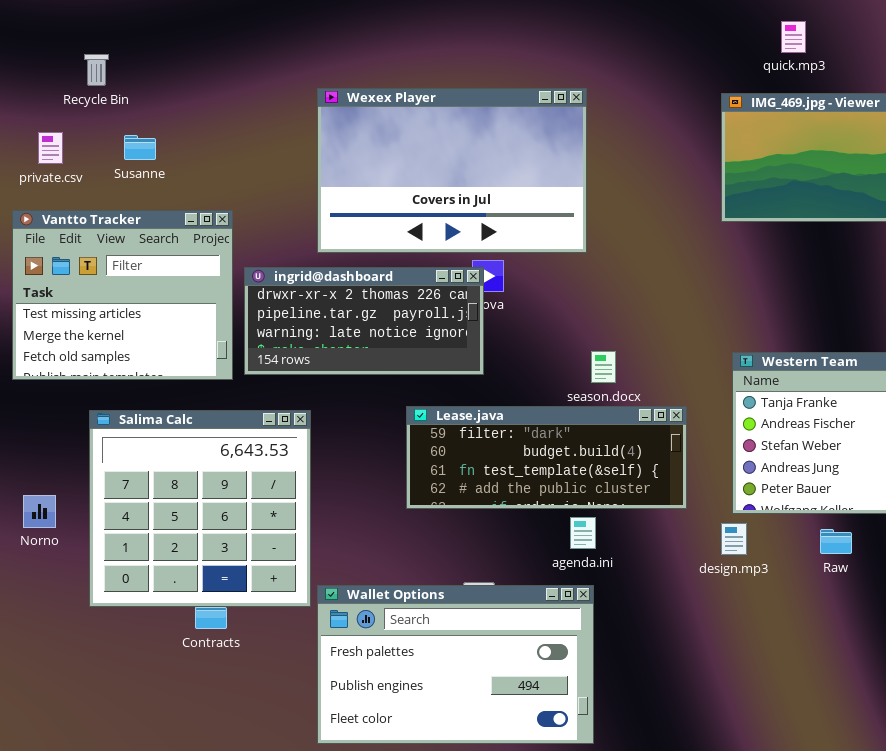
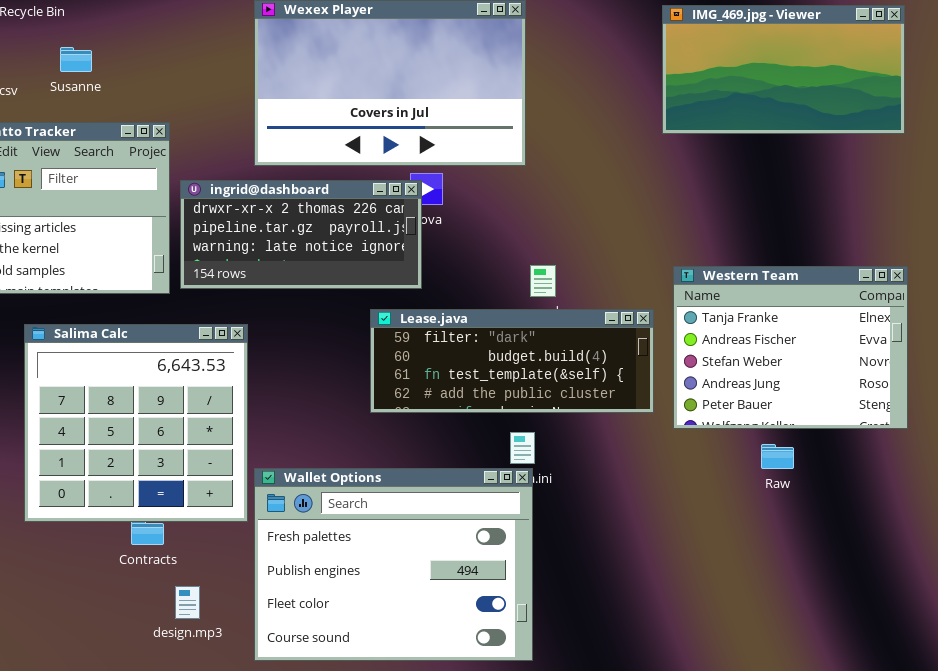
Lease.java: [406,406,687,509] -> [370,309,654,413], moved
design.mp3: [721,523,747,555] -> [175,586,200,619], moved
Wallet Options: [317,585,594,744] -> [254,468,533,661], resized

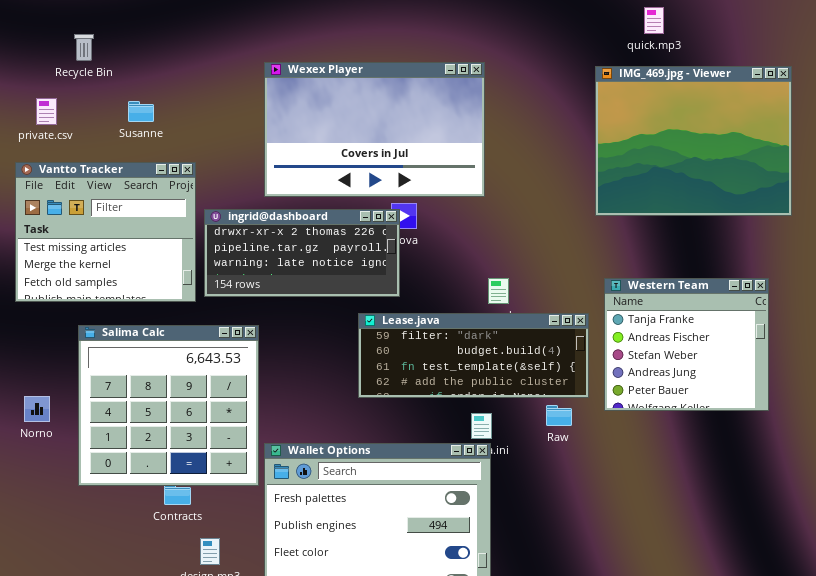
IMG_469.jpg - Viewer: [662,5,905,134] -> [595,66,792,216], resized
Susanne: [60,47,92,72] -> [128,101,154,122], moved
Western Team: [673,266,908,429] -> [604,278,769,411], resized
Raw: [761,444,794,469] -> [546,405,572,426], moved

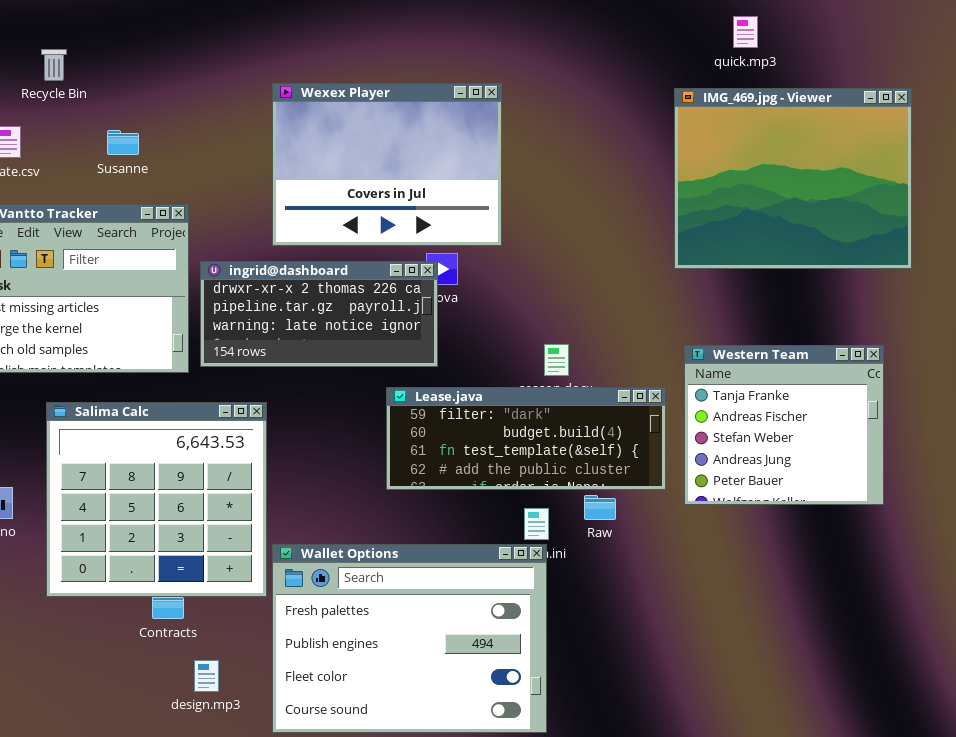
Wexex Player: [264,62,485,197] -> [272,83,502,246], resized
Raw: [546,405,572,426] -> [584,495,616,520], moved

